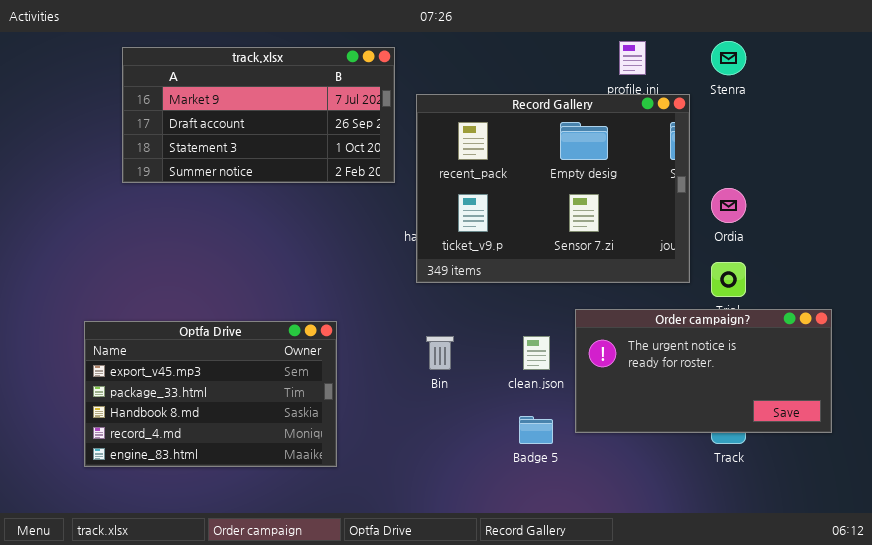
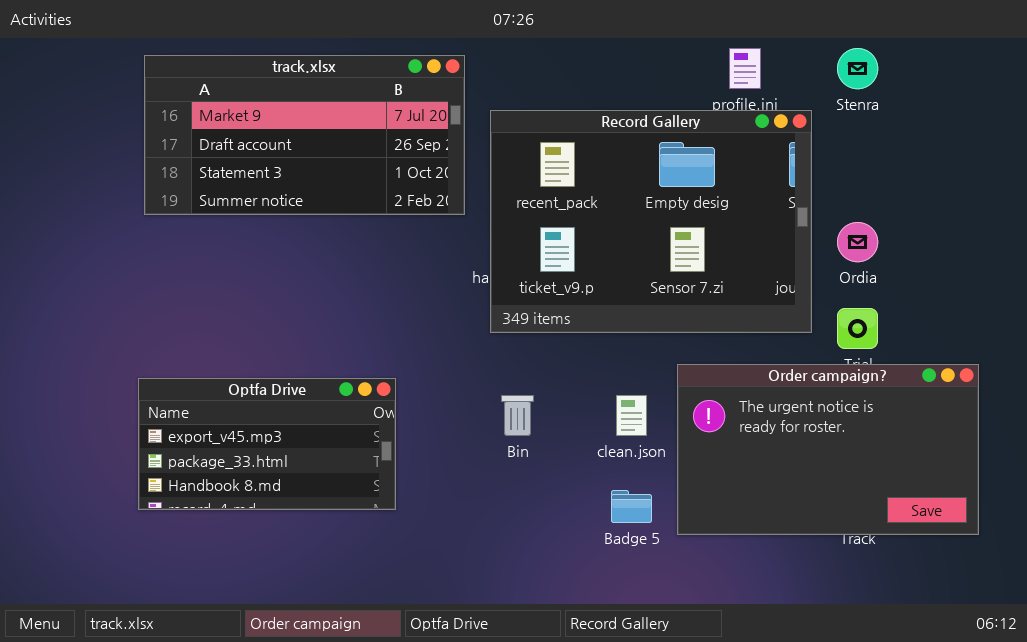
Order campaign?: [575,309,832,433] -> [677,364,979,535], resized
Optfa Drive: [84,321,337,467] -> [138,378,396,510], resized

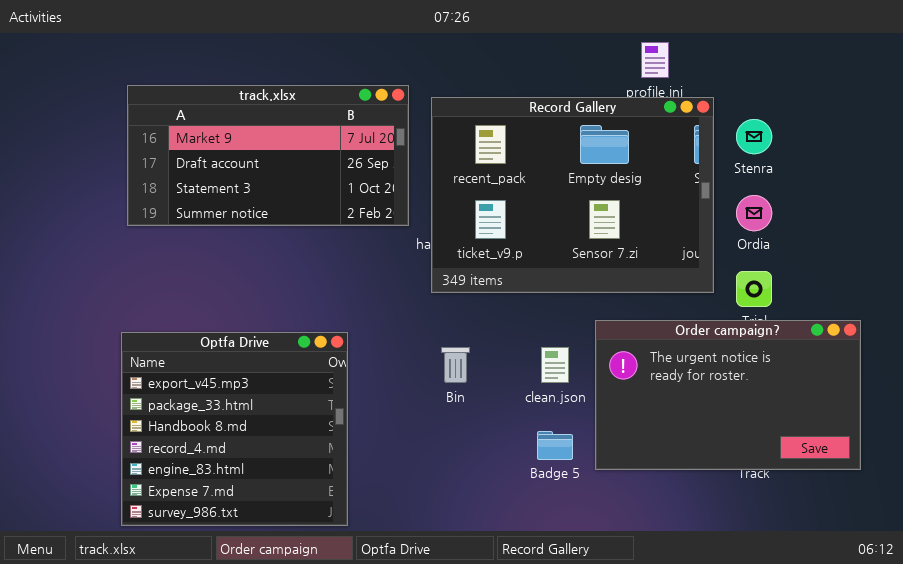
Stenra: [837,48,878,89] -> [736,119,772,154], moved
track.xlsx: [144,55,465,215] -> [127,85,409,226], moved
Optfa Drive: [138,378,396,510] -> [121,332,348,526], resized

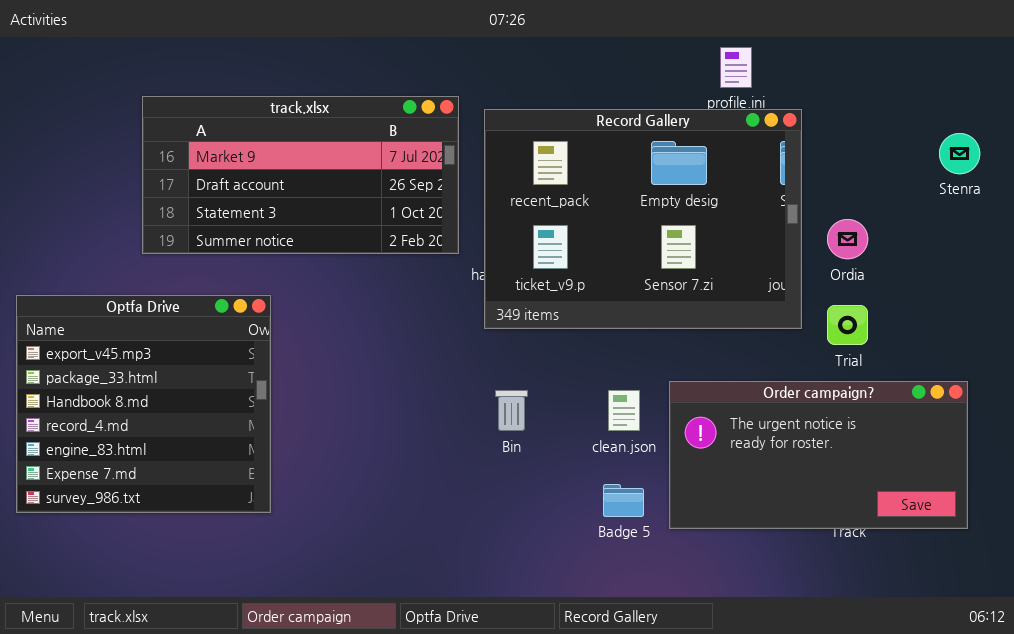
Stenra: [736,119,772,154] -> [939,133,980,174], moved
Order campaign?: [595,320,861,470] -> [669,381,968,529], resized
Optfa Drive: [121,332,348,526] -> [16,295,271,513], moved

